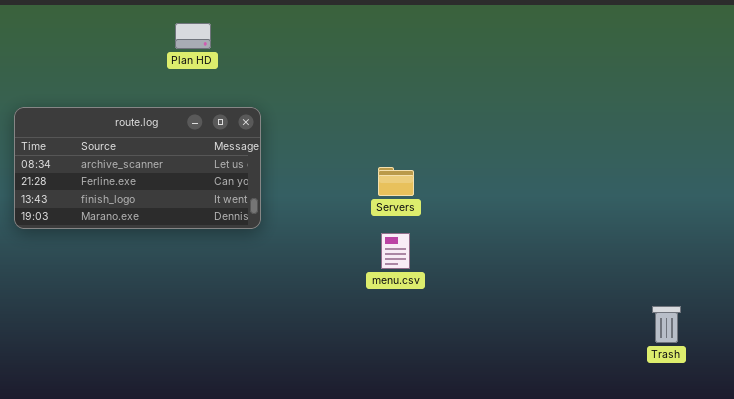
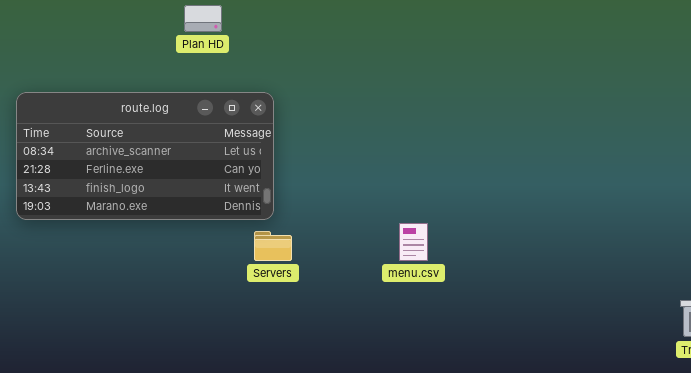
Servers: [378,167,414,196] -> [254,231,292,261], moved

